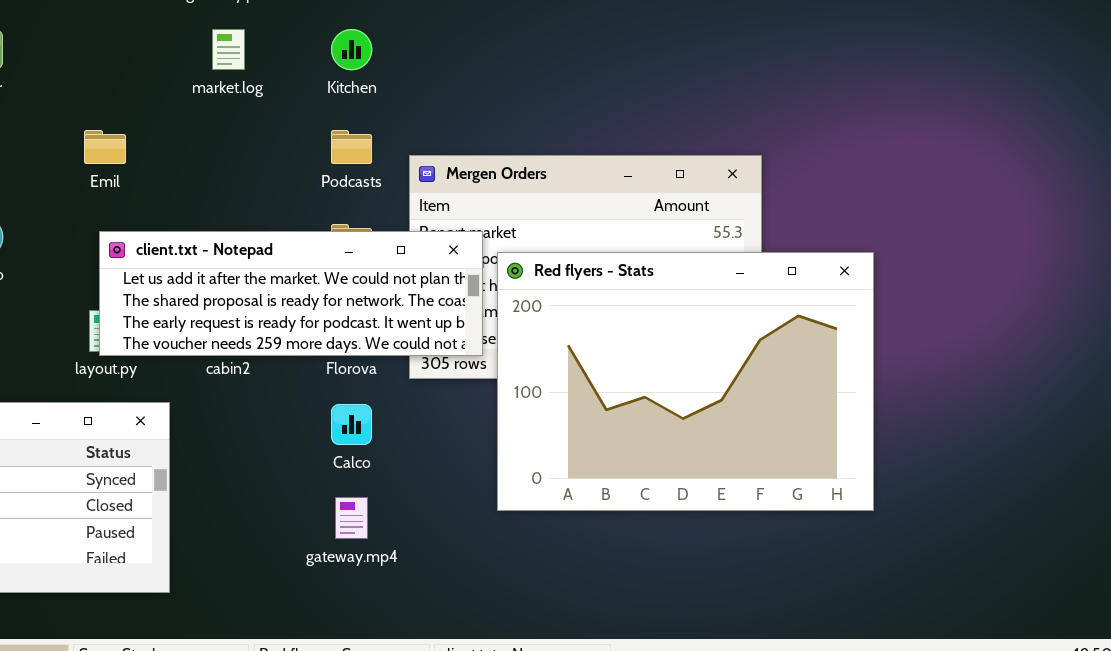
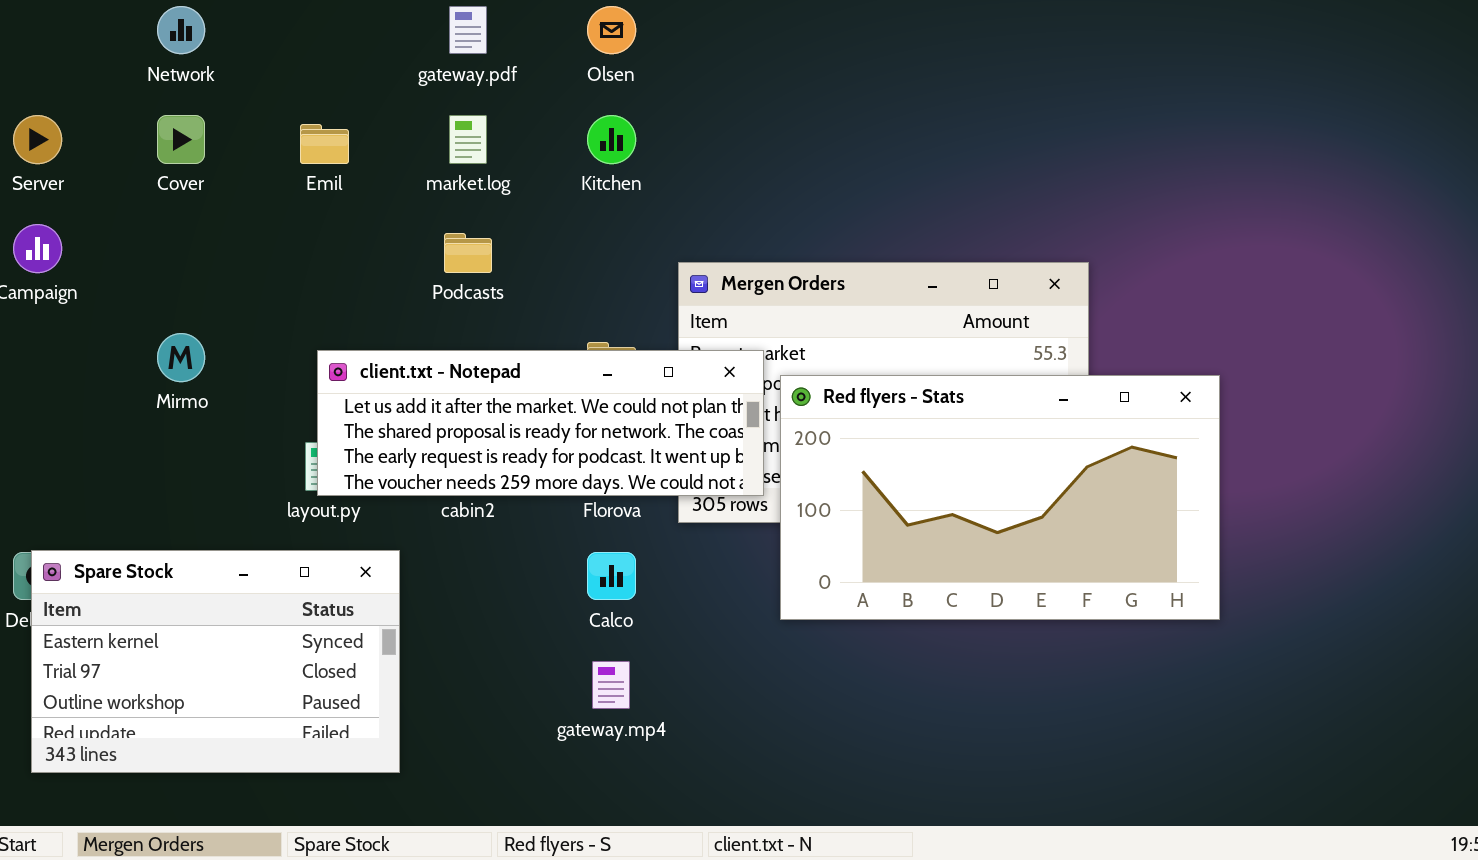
Emil: [84,130,126,164] -> [300,124,349,164], moved
Podcasts: [331,130,372,164] -> [444,233,492,273], moved
Red flyers - Stats: [497,252,874,511] -> [780,375,1220,620], resized

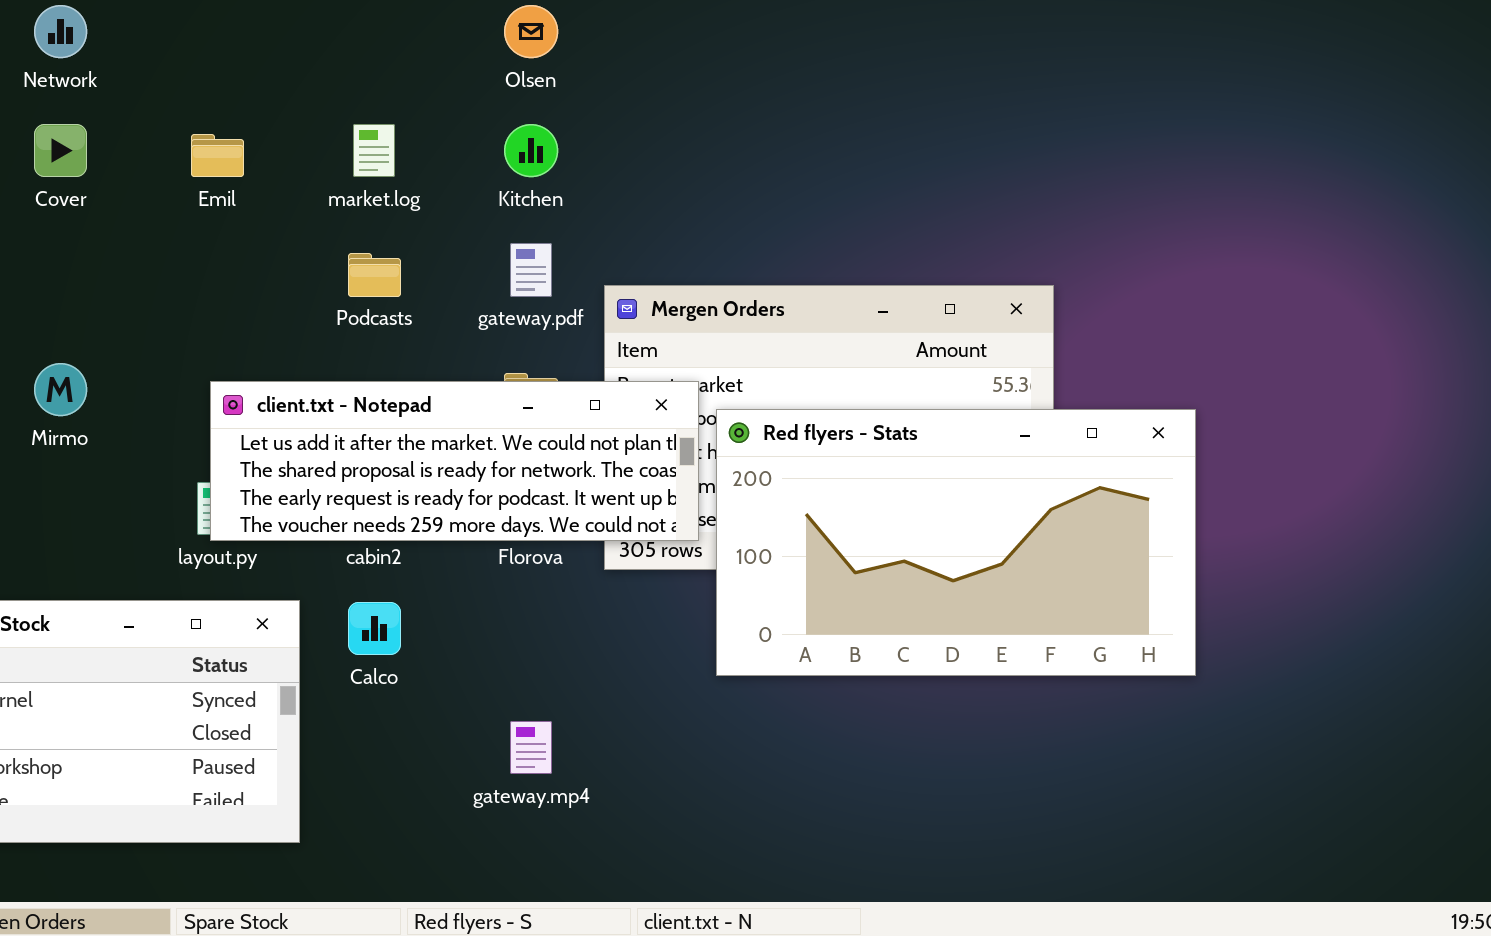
gateway.pdf: [449,6,487,54] -> [510,243,552,297], moved
Calco: [587,552,636,600] -> [348,602,401,655], moved

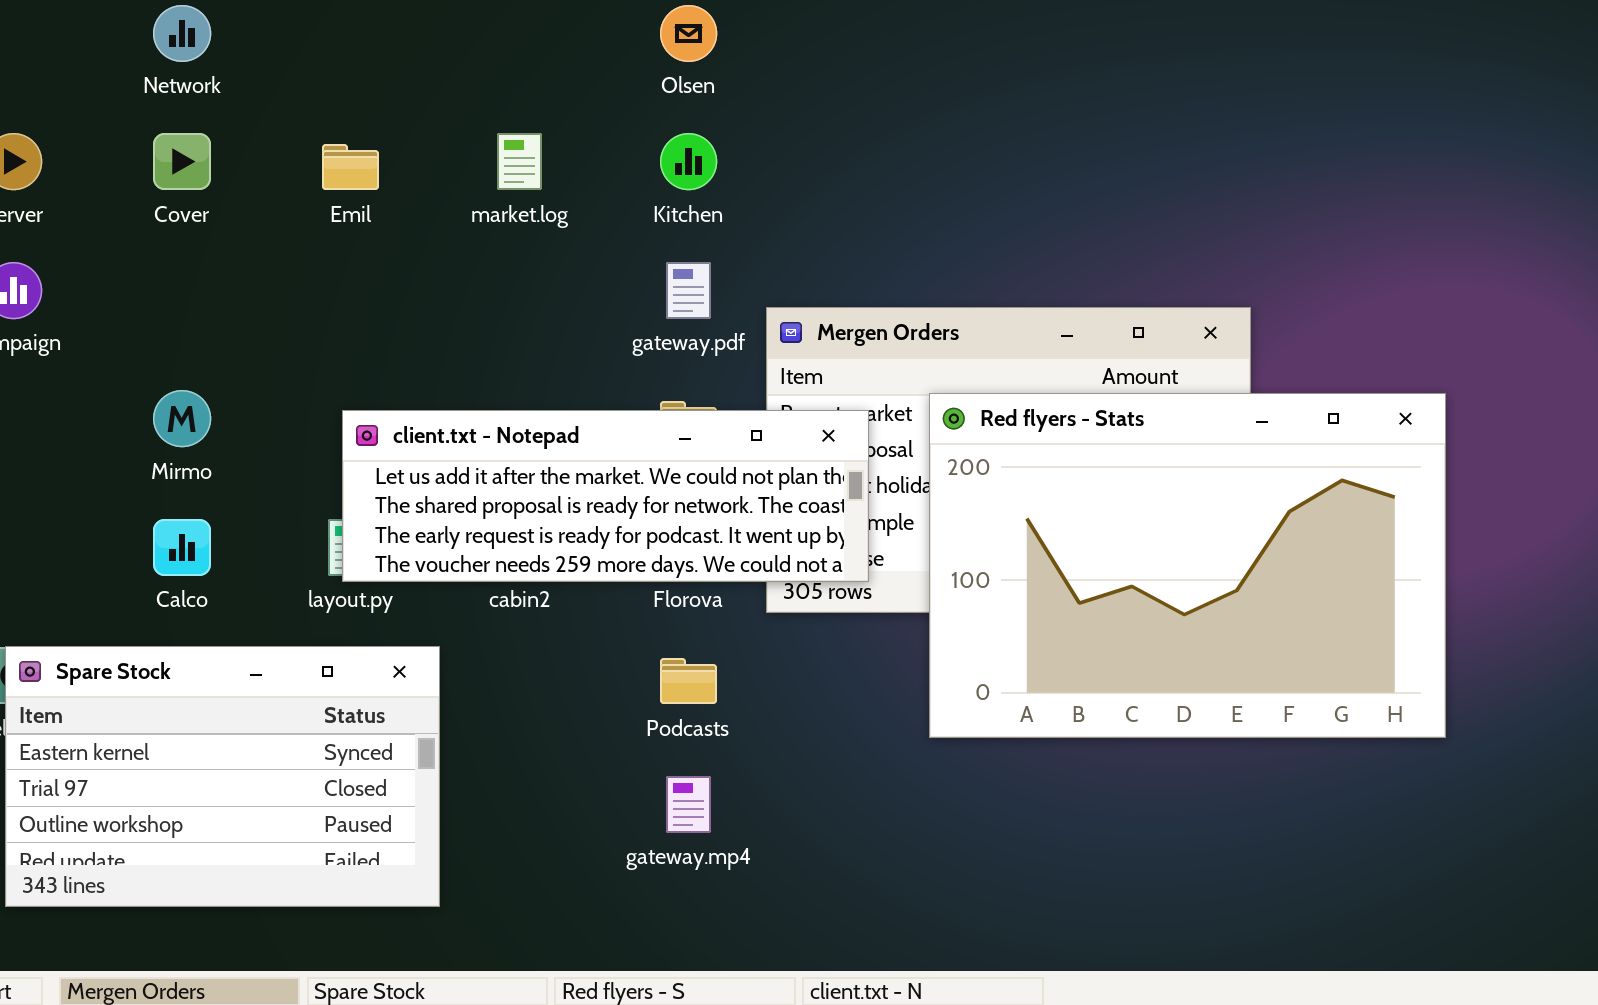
Podcasts: [348,253,401,297] -> [660,658,717,704], moved
Red flyers - Stats: [716,409,1196,676] -> [929,393,1446,738], moved, resized
Calco: [348,602,401,655] -> [153,519,211,576], moved

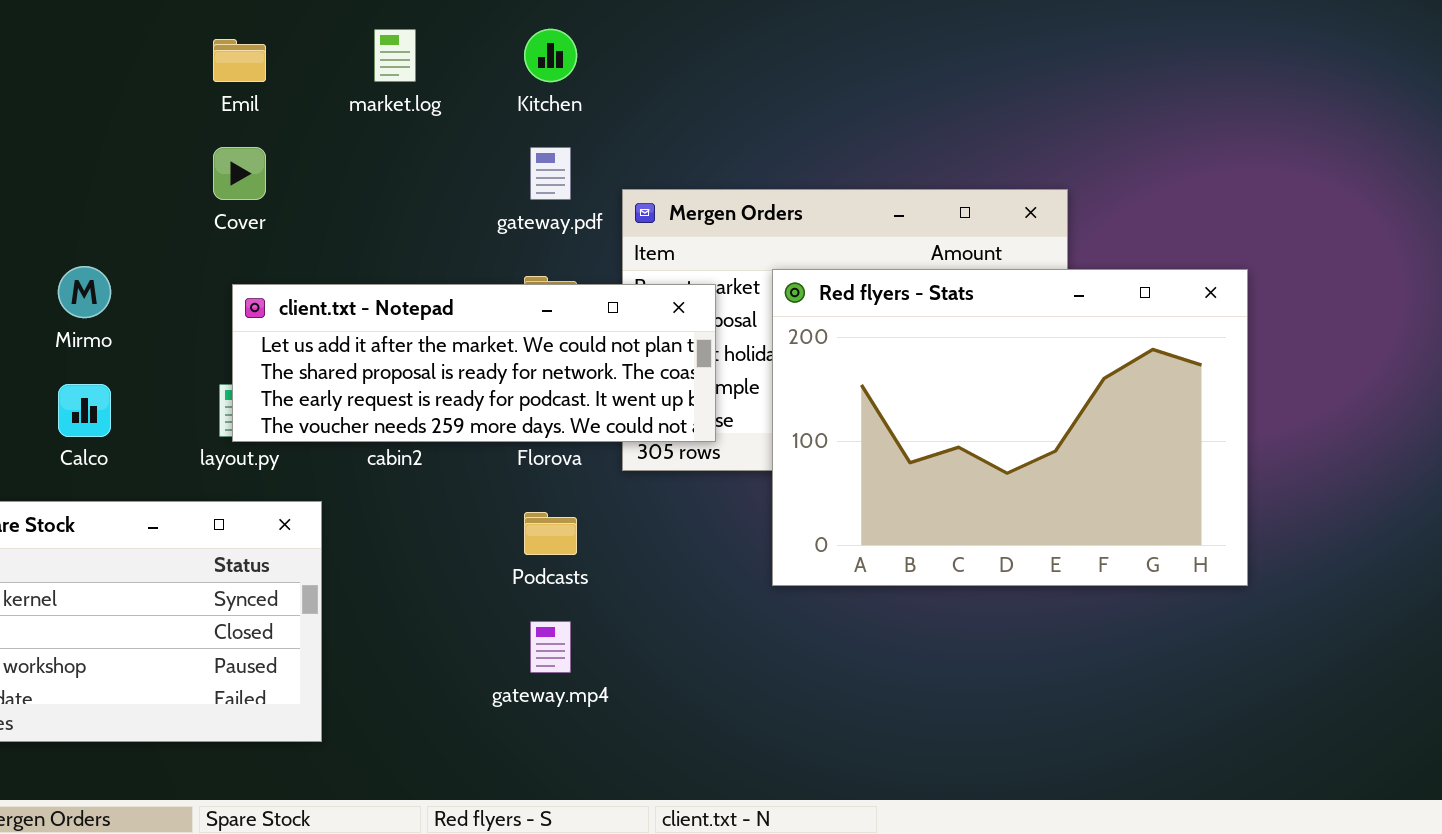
Cover: [153,133,211,190] -> [213,147,266,200], moved

